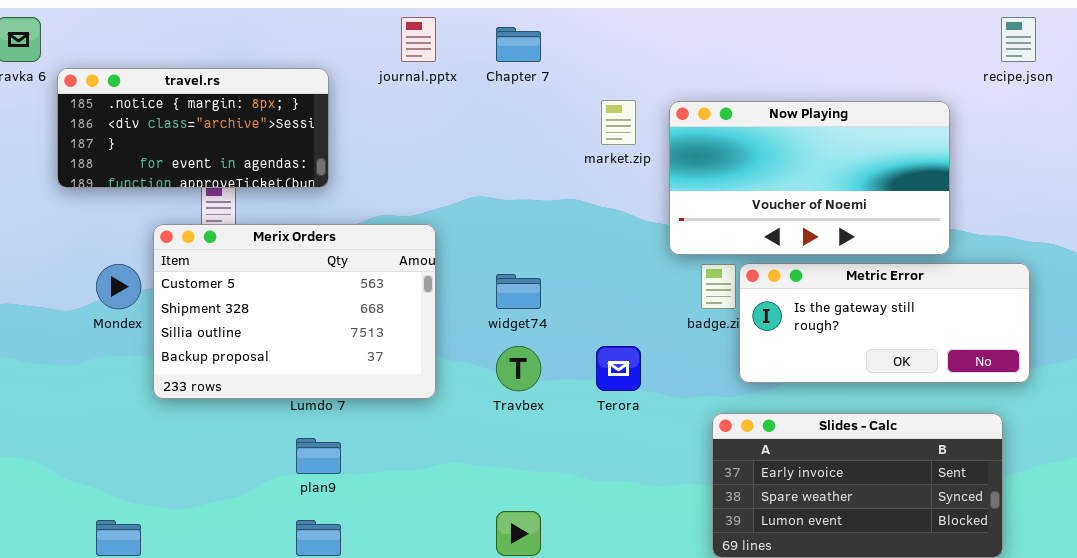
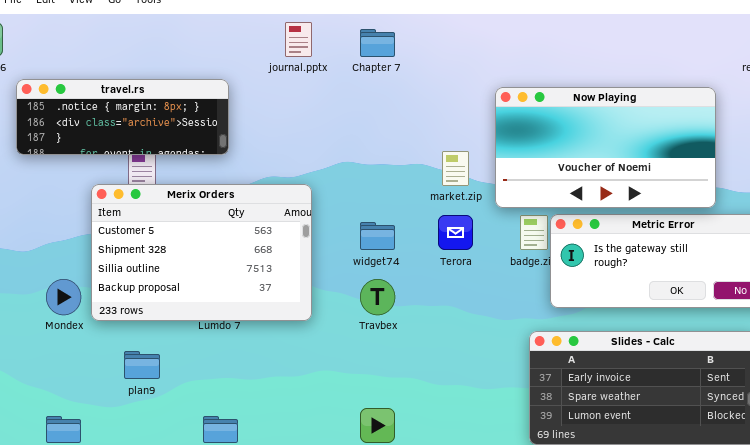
travel.rs: [57,68,329,188] -> [16,79,229,155], resized
market.zip: [601,100,636,145] -> [442,151,469,186], moved
Mondex: [96,264,141,309] -> [46,279,81,315], moved
Terora: [596,346,641,391] -> [438,215,473,250], moved
plan9: [296,438,341,474] -> [124,351,160,379], moved

